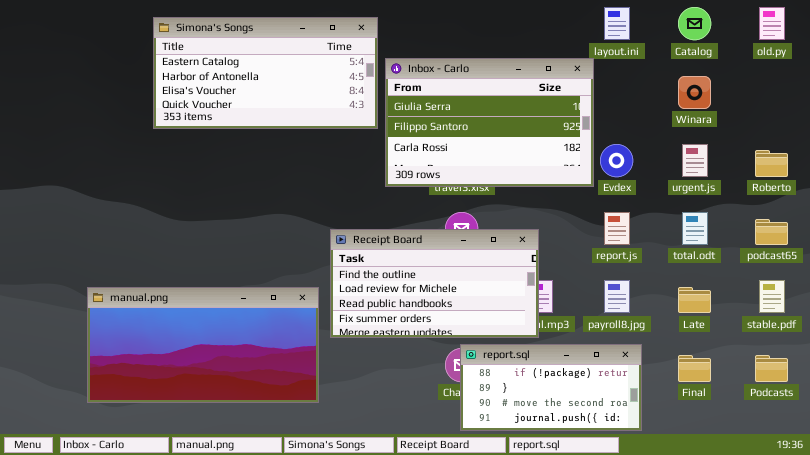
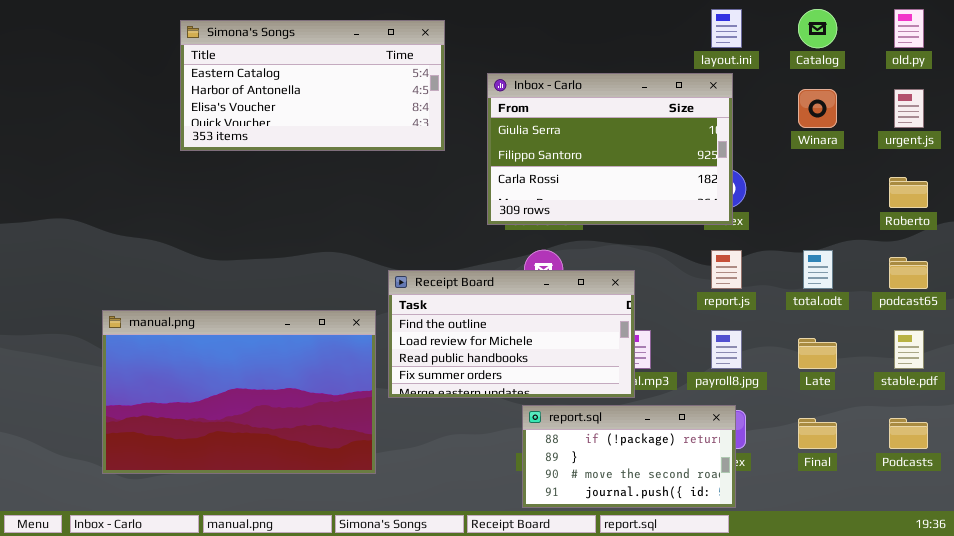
Inbox - Carlo: [385,58,594,187] -> [487,73,733,225], moved
urgent.js: [682,144,708,177] -> [894,89,924,128], moved
manual.png: [87,287,319,403] -> [102,310,376,474], resized
report.sql: [460,344,642,431] -> [522,405,736,508], moved

